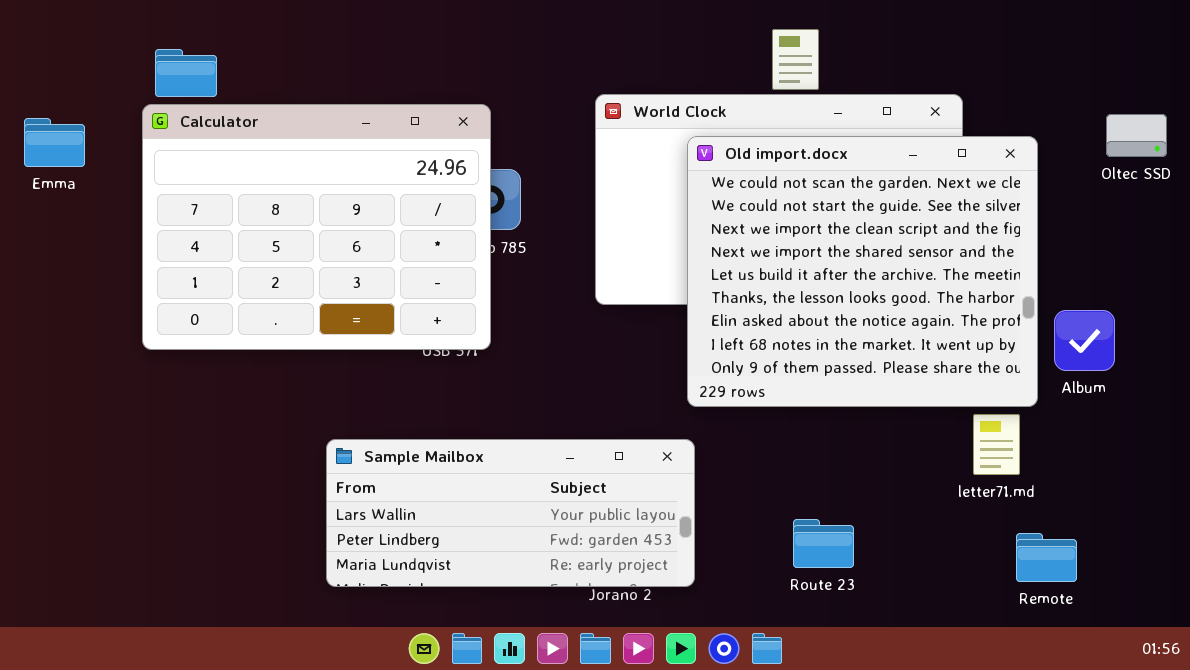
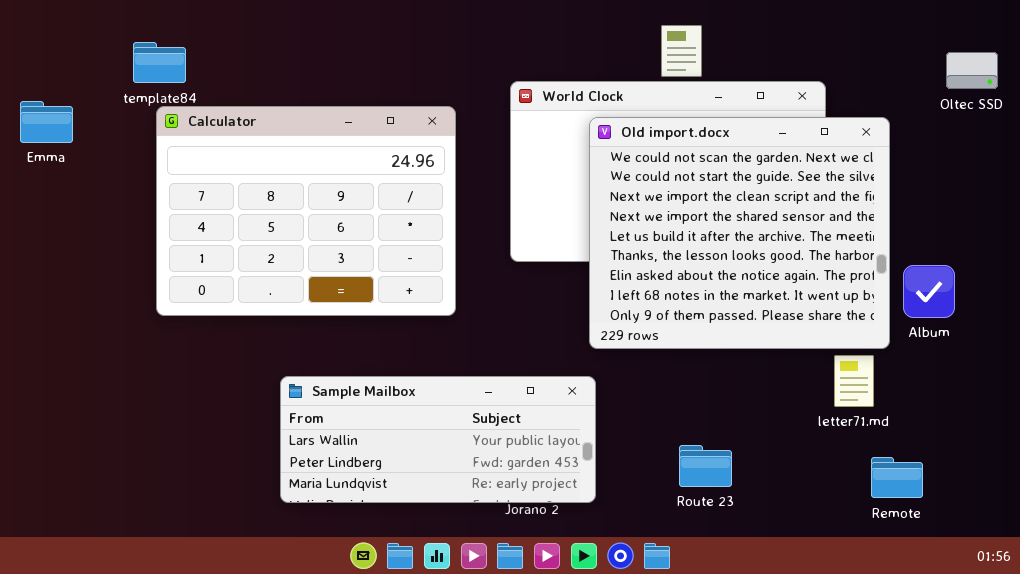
Calculator: [142,104,491,350] -> [156,106,456,316], moved
Oltec SSD: [1106,114,1167,157] -> [946,52,998,89], moved

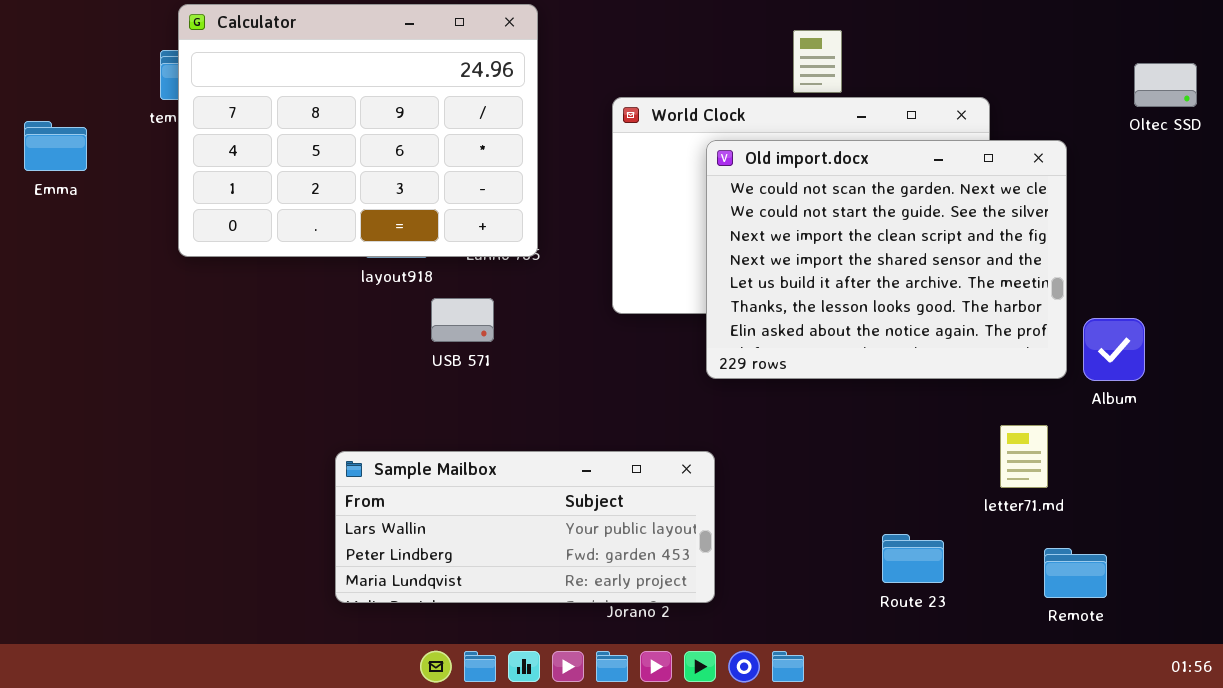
Calculator: [156,106,456,316] -> [178,4,538,257], moved
Old import.docx: [589,117,890,349] -> [706,140,1067,379], resized
Route 23: [679,445,732,487] -> [882,534,944,583], moved

